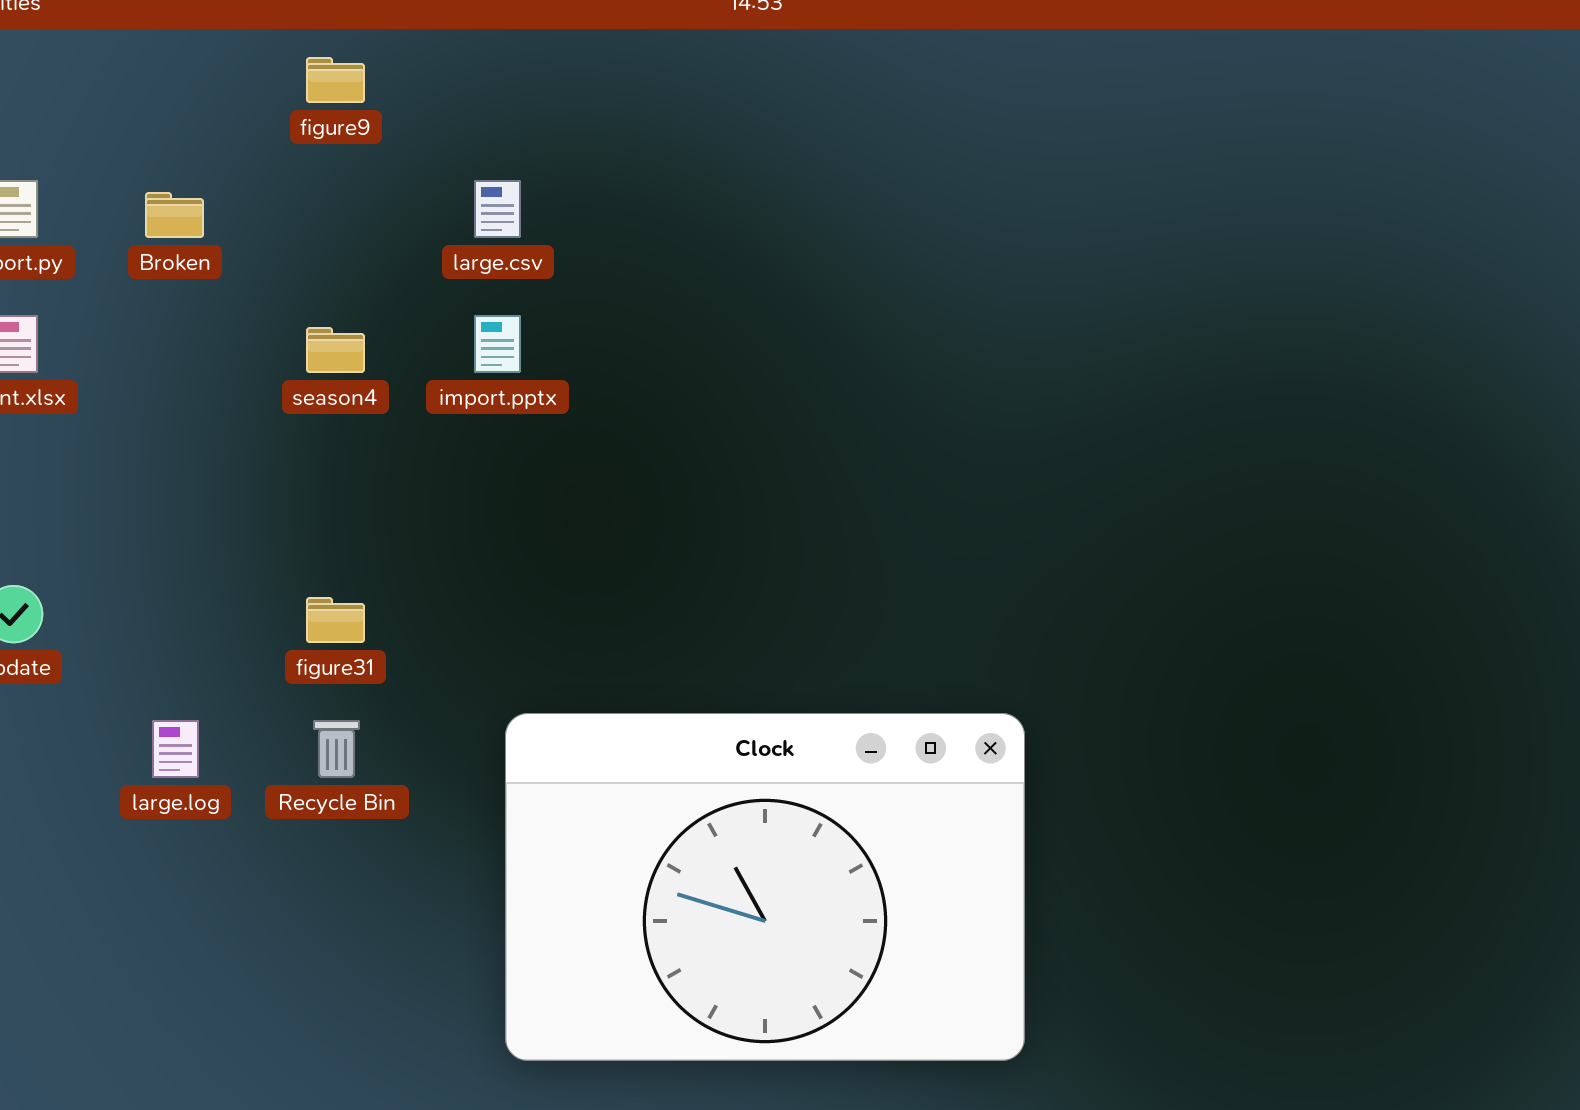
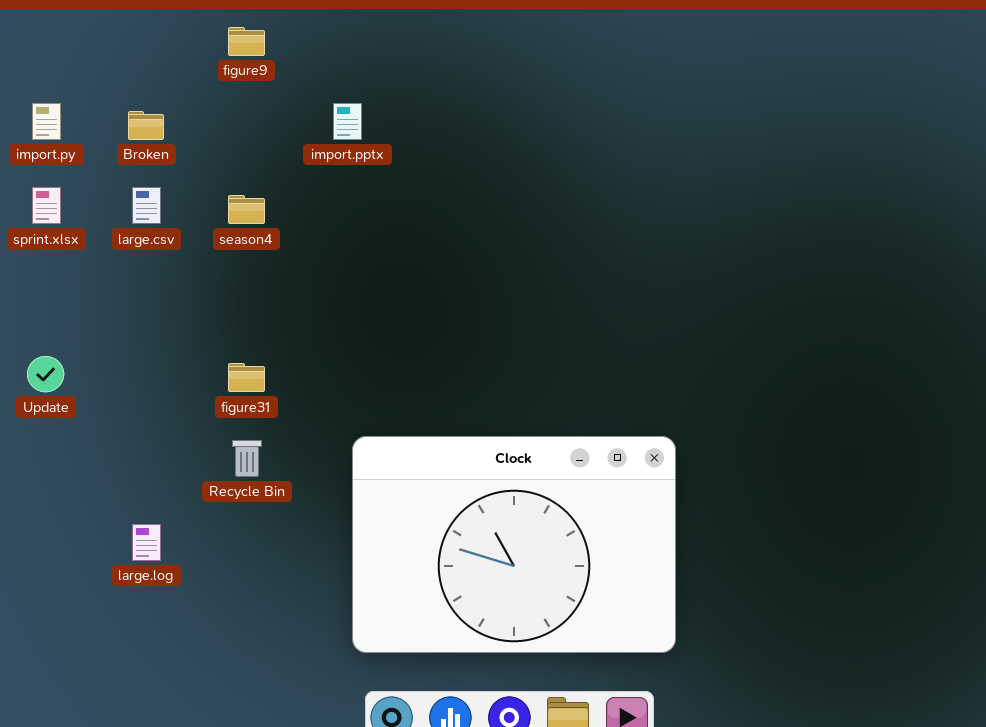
large.csv: [474,180,521,238] -> [132,187,161,224], moved
import.pptx: [474,315,521,373] -> [333,103,362,140], moved
large.log: [152,720,199,778] -> [132,524,161,561], moved

